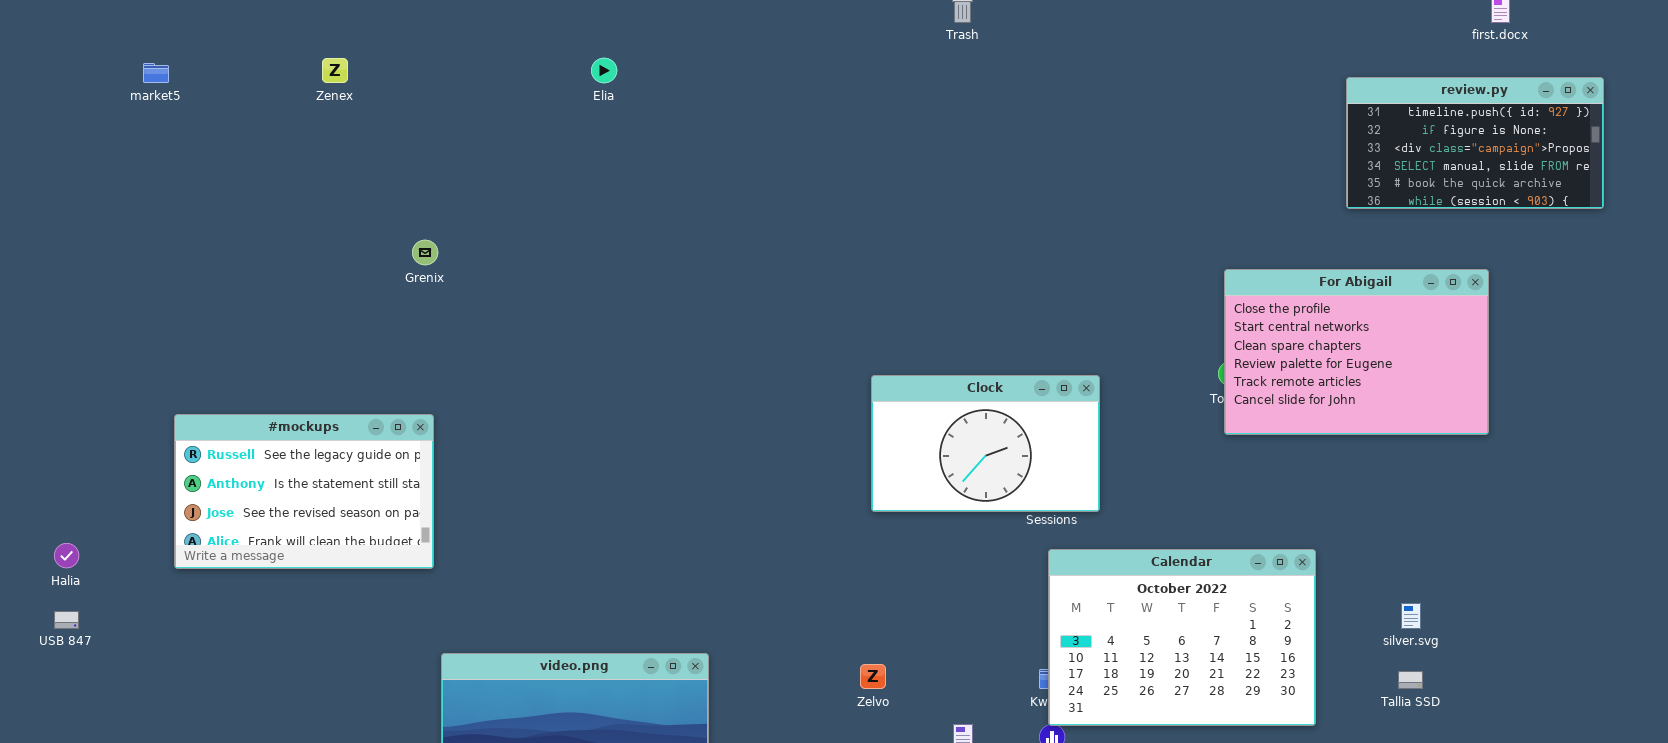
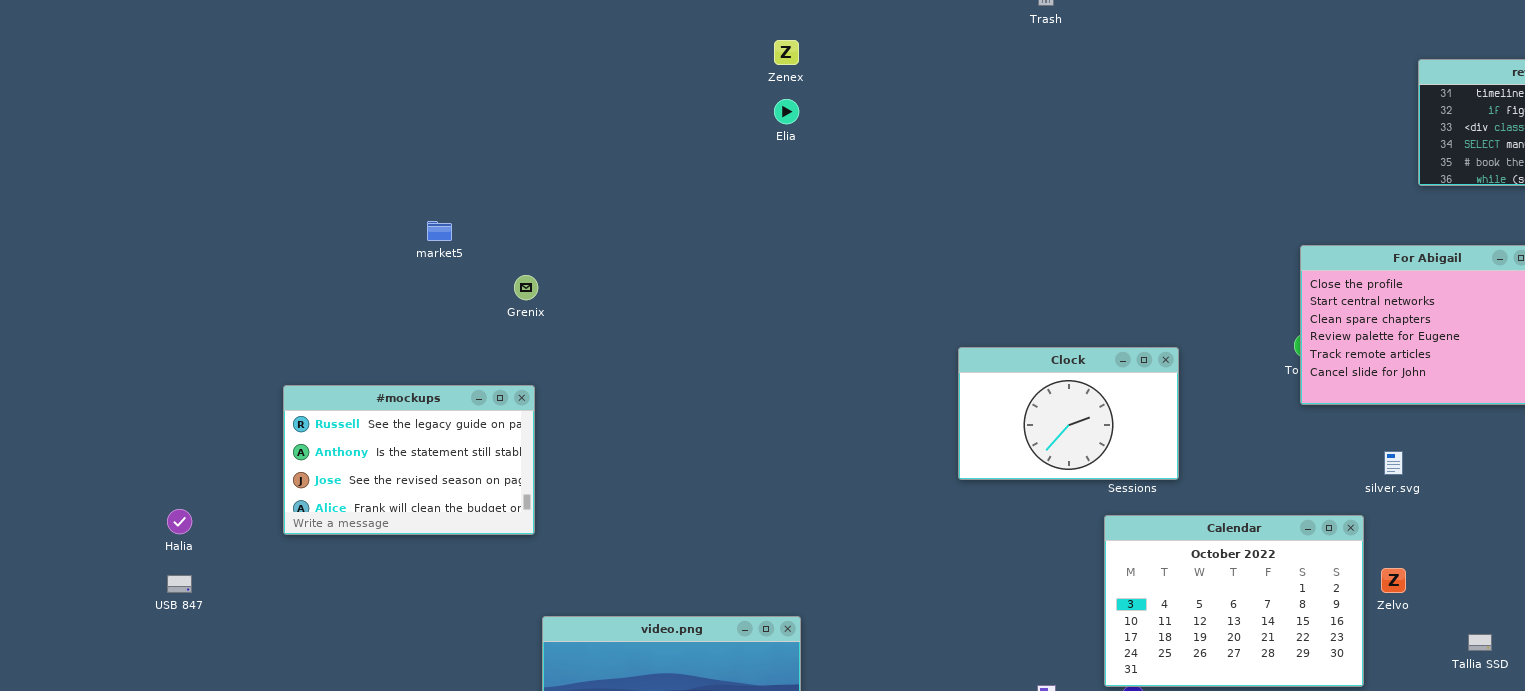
Zenex: [322,58,348,83] -> [774,40,799,65], moved
Elia: [591,58,617,83] -> [774,99,799,124], moved
market5: [143,63,169,83] -> [427,221,452,241], moved
Grenix: [412,240,438,265] -> [514,275,538,300], moved
Calendar: [1048,549,1316,726] -> [1104,515,1364,687], moved
silver.svg: [1401,603,1421,629] -> [1384,451,1403,475], moved
Zelvo: [860,664,886,689] -> [1381,568,1406,593], moved

